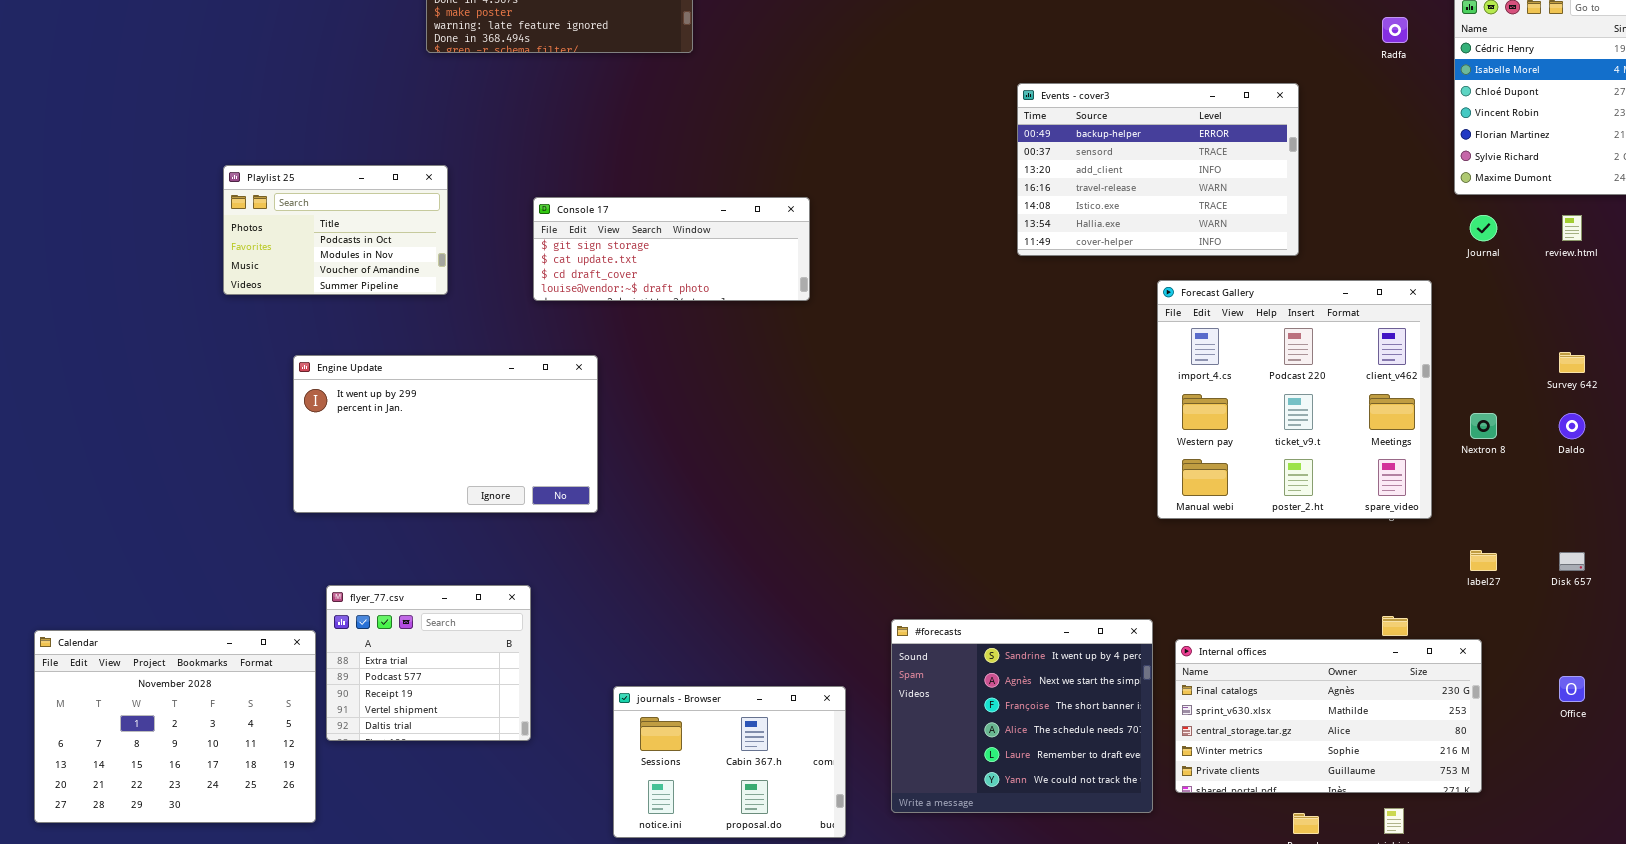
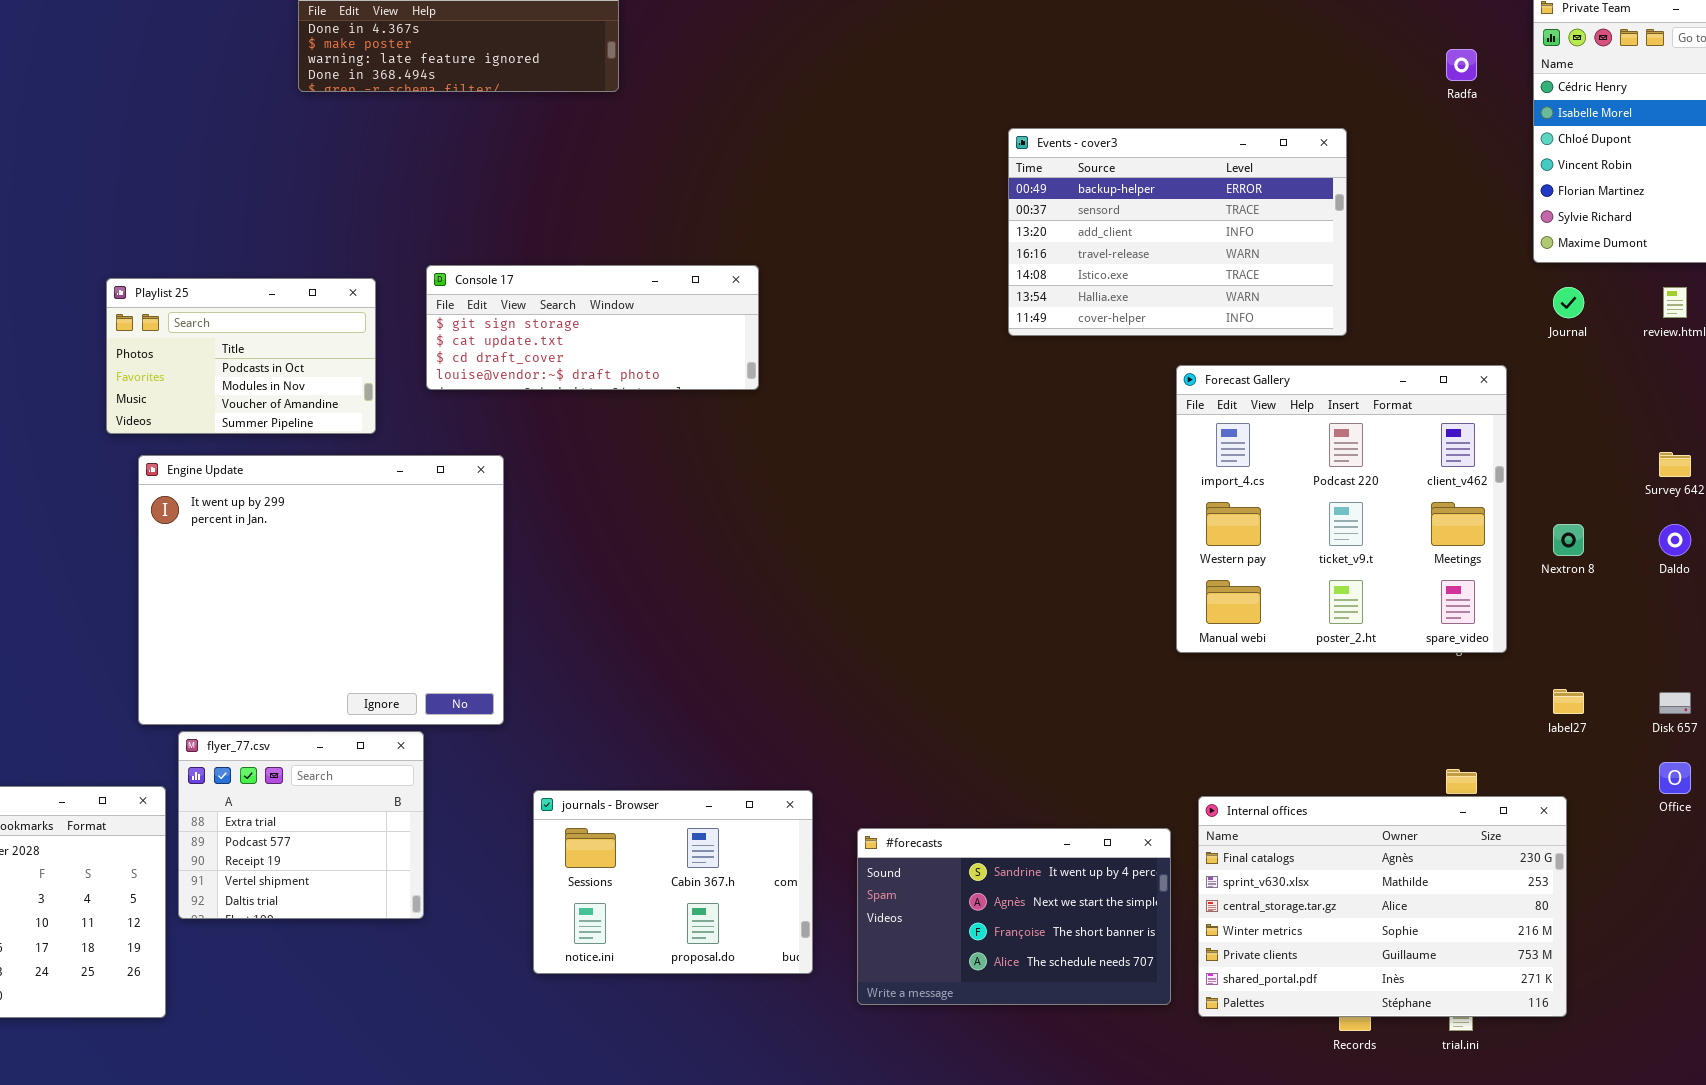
Playlist 25: [223,165,448,295] -> [106,278,376,434], moved
Engine Update: [293,355,598,513] -> [138,455,504,725], resized
#forecasts: [891,619,1153,813] -> [857,828,1171,1005], resized
Internal offices: [1175,639,1482,793] -> [1198,796,1567,1017], resized
Office: [1559,676,1585,702] -> [1659,762,1691,794], moved
journals - Browser: [613,686,846,838] -> [533,790,813,974], moved

